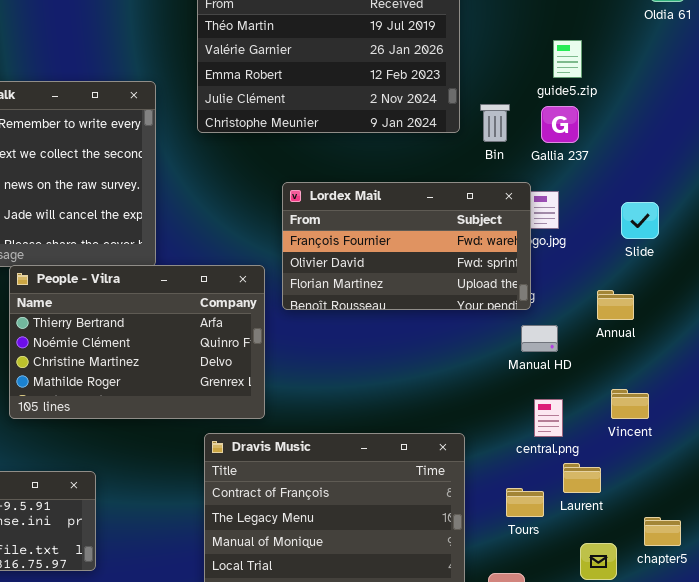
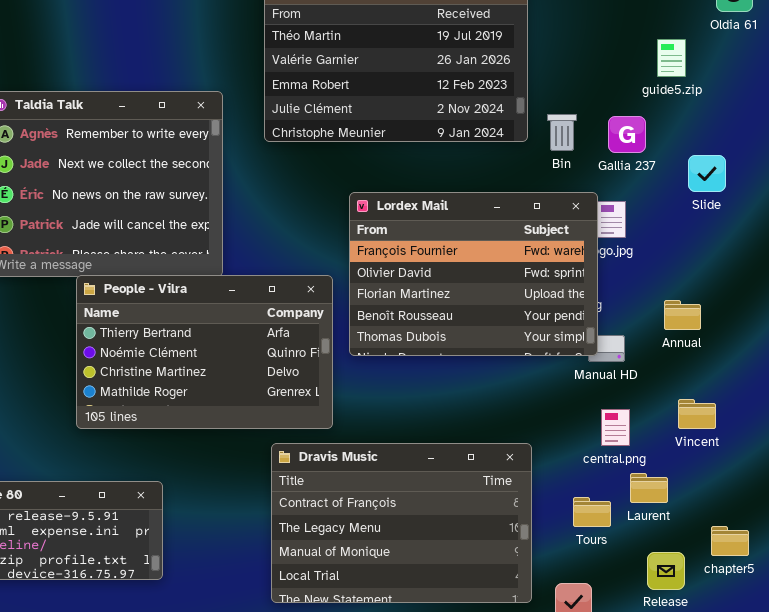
guide5.zip: [553,40,582,78] -> [657,39,686,77], moved
Lordex Mail: [282,182,531,310] -> [349,192,598,356], resized
Slide: [621,202,659,239] -> [688,155,726,192], moved

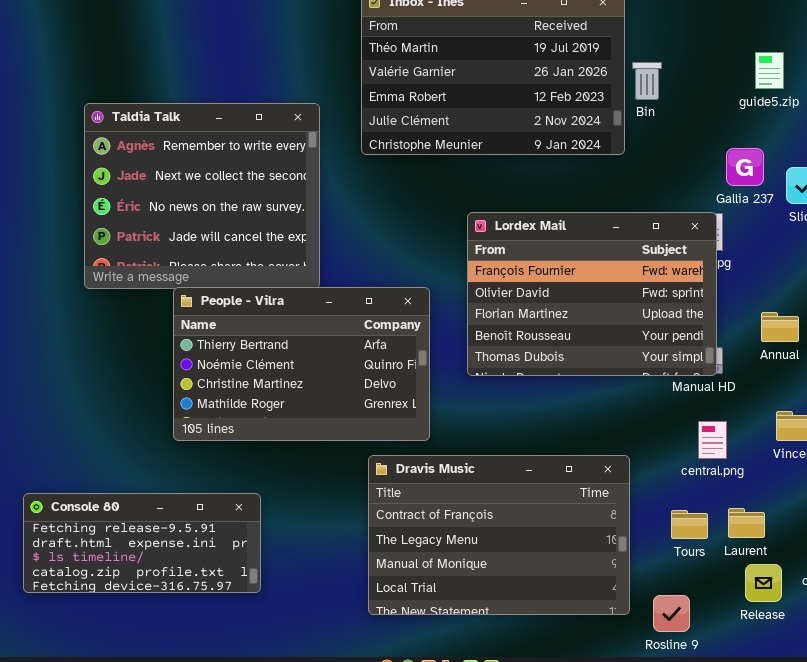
Bin: [547,114,577,151] -> [632,62,662,100], moved
Gallia 237: [608,116,646,153] -> [726,148,764,186], moved
Lordex Mail: [349,192,598,356] -> [467,212,717,376], moved
Laurent: [630,473,668,503] -> [728,508,765,538], moved

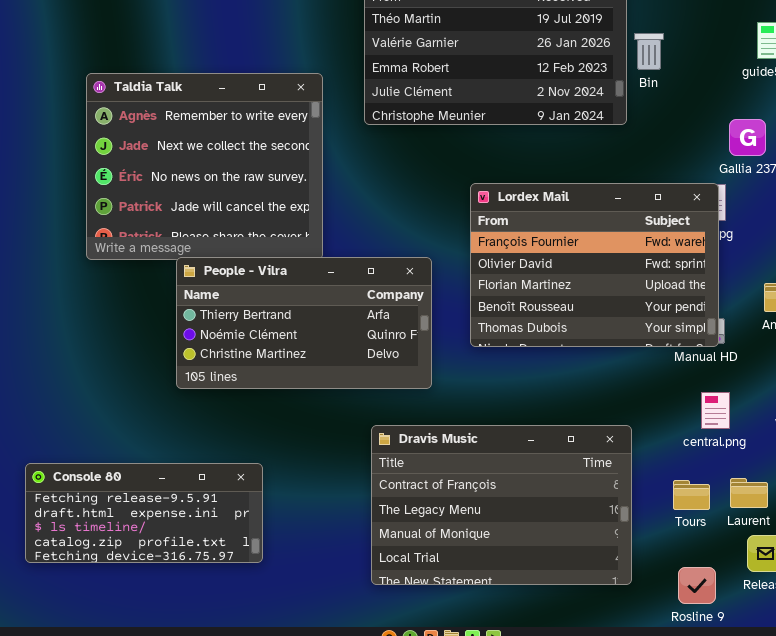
People - Vilra: [173,287,430,441] -> [176,257,432,389], resized
Rosline 9: [653,595,690,632] -> [678,567,716,604], moved

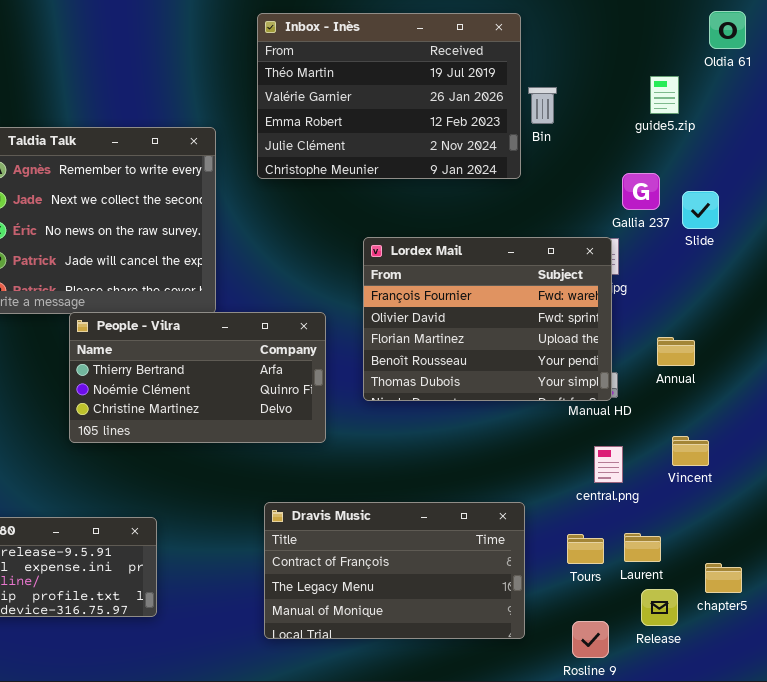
Dravis Music: [371,425,632,585] -> [264,502,525,639], resized

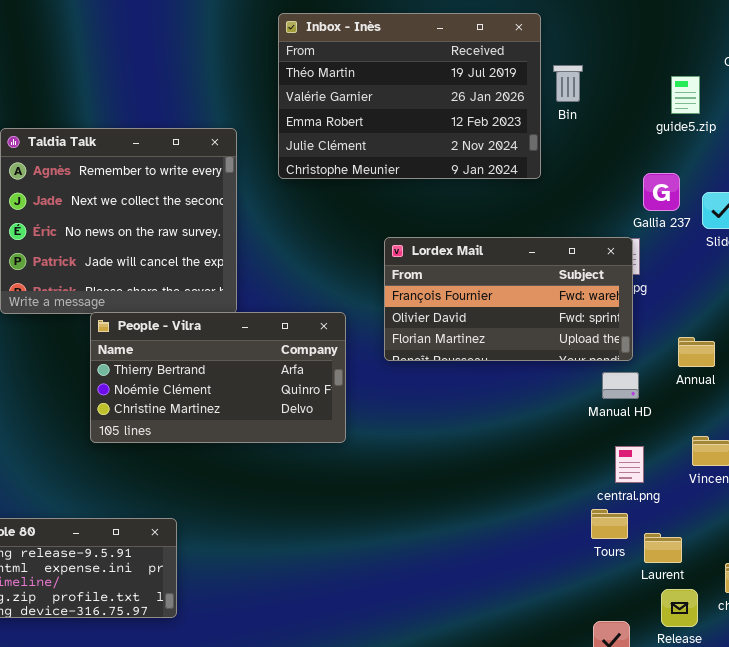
Bin: [528,87,557,124] -> [553,65,583,102], moved
Lordex Mail: [363,237,612,401] -> [384,237,633,361], resized
Dravis Music: [264,502,525,639] -> none, closed
Tours: [567,534,604,564] -> [591,509,628,539], moved

